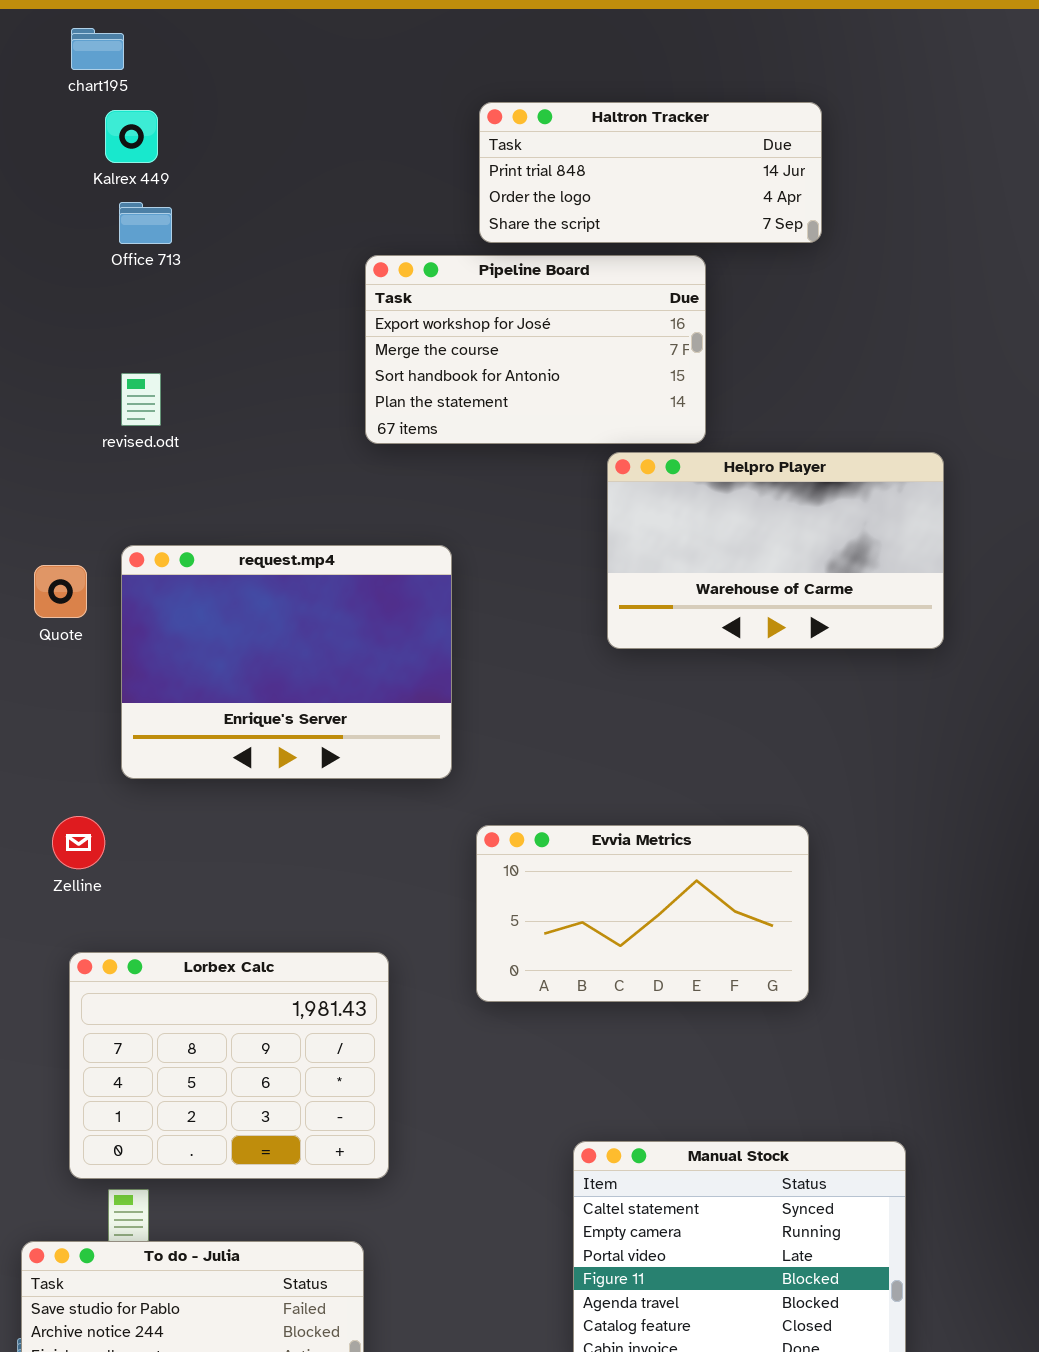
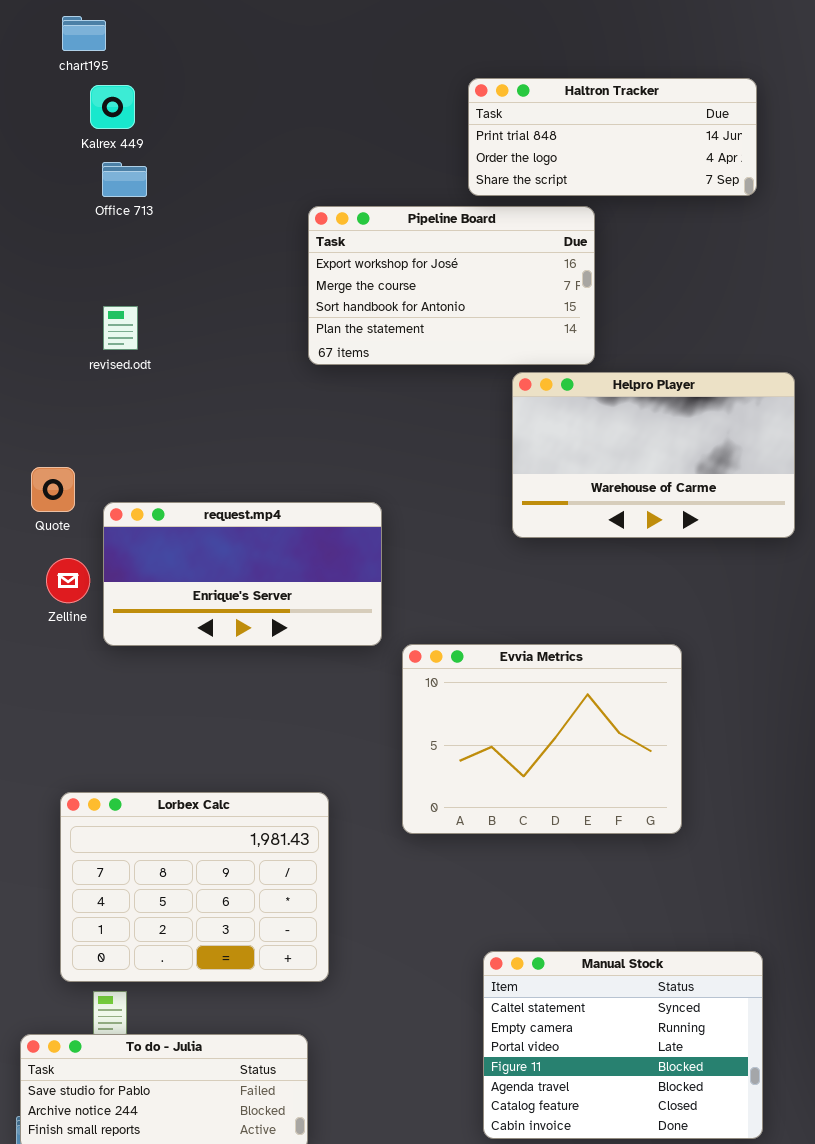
Haltron Tracker: [479,102,822,243] -> [468,78,757,196], moved
request.mp4: [121,545,452,779] -> [103,502,382,646], resized
Zelline: [52,816,105,869] -> [46,558,90,603], moved
Evvia Metrics: [476,825,809,1002] -> [402,644,682,834], resized

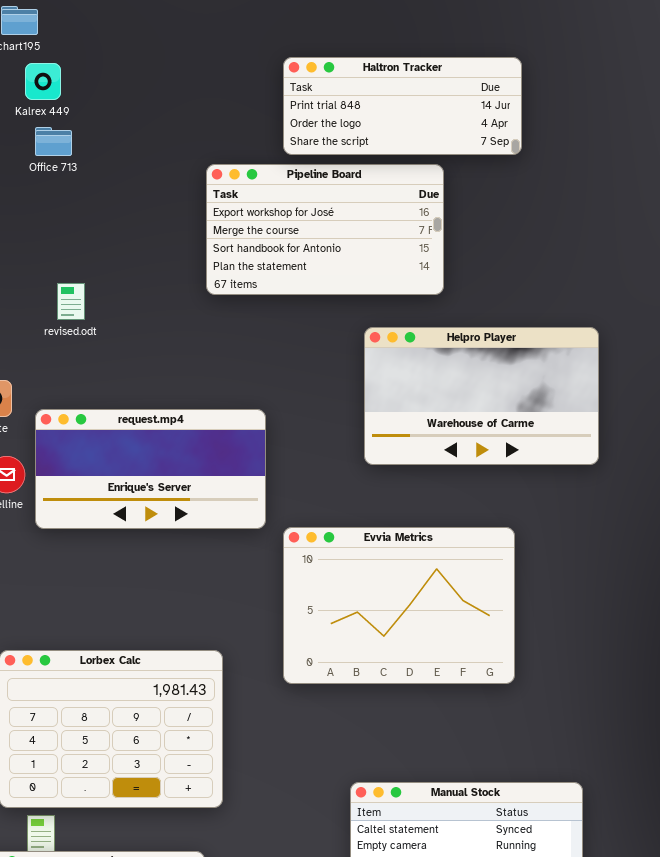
Haltron Tracker: [468,78,757,196] -> [283,57,522,155], moved
revised.odt: [103,306,138,350] -> [57,283,85,320], moved
Helpro Player: [512,372,795,538] -> [364,327,599,465], moved

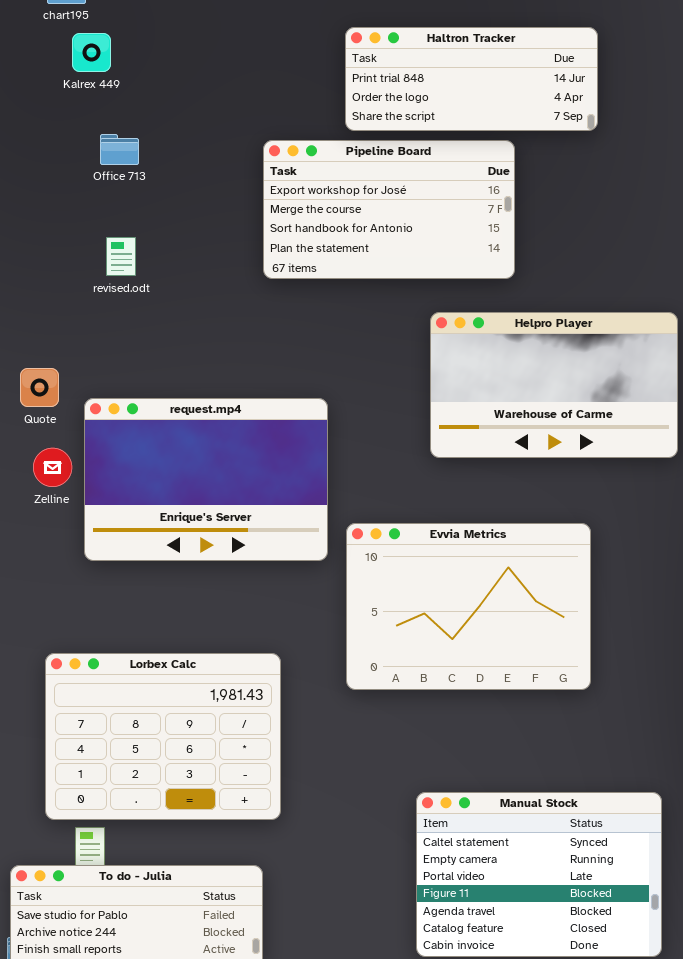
Office 713: [35,127,72,156] -> [100,134,139,165], moved
revised.odt: [57,283,85,320] -> [106,237,136,276], moved
request.mp4: [35,409,266,529] -> [84,398,328,561], resized

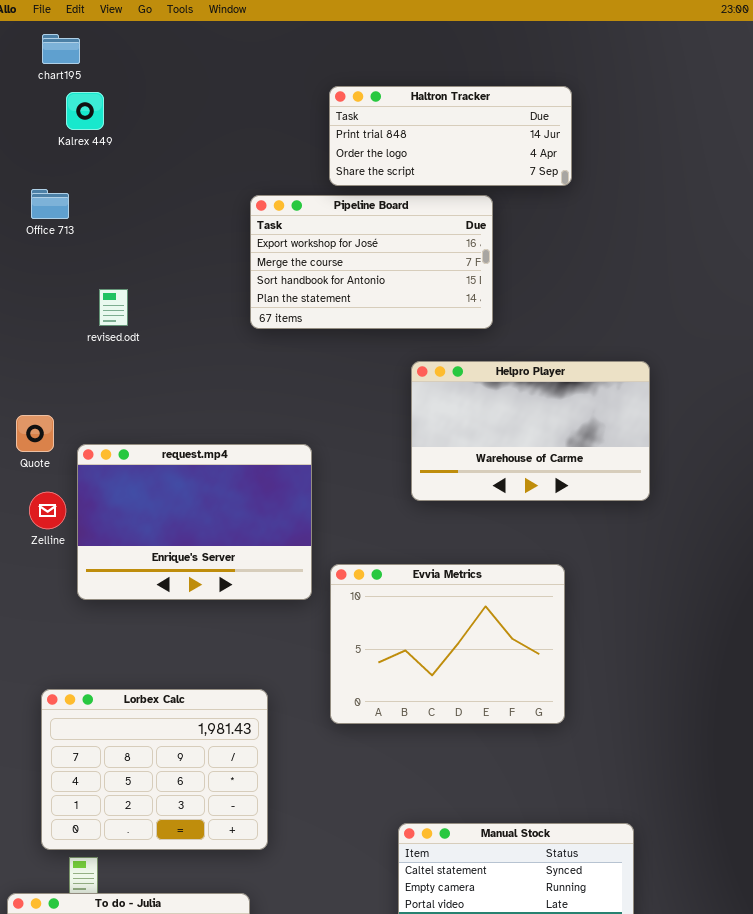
Office 713: [100,134,139,165] -> [31,189,69,219], moved

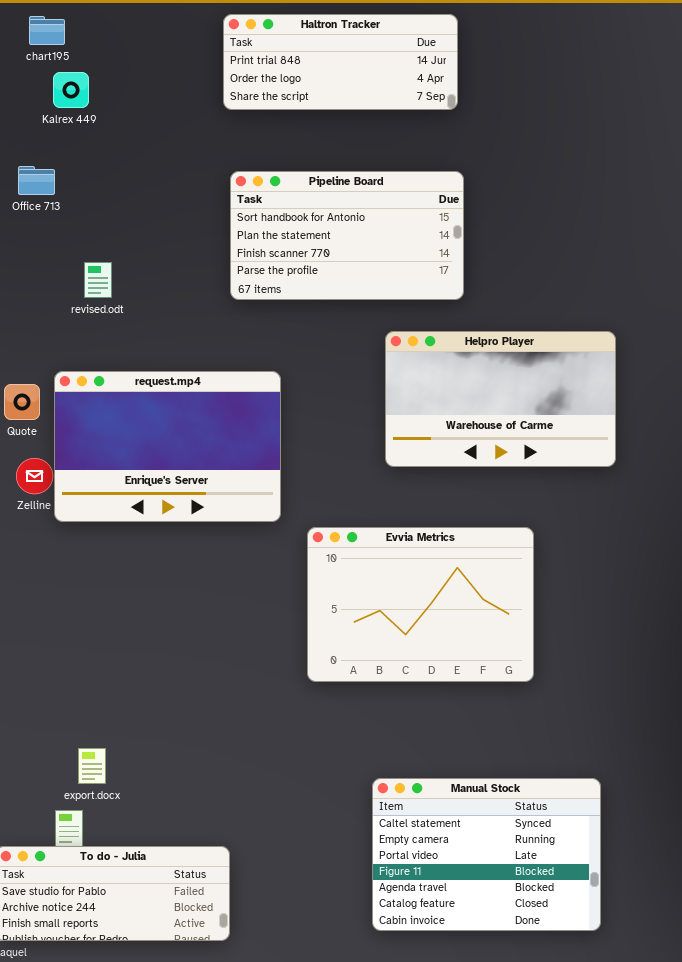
Haltron Tracker: [329,86,572,186] -> [223,14,458,110], moved
Pipeline Board: [250,195,493,329] -> [230,171,464,300], scrolled down 2 rows
request.mp4: [77,444,312,600] -> [54,371,281,522], moved
Lorbex Calc: [41,689,268,850] -> none, closed

